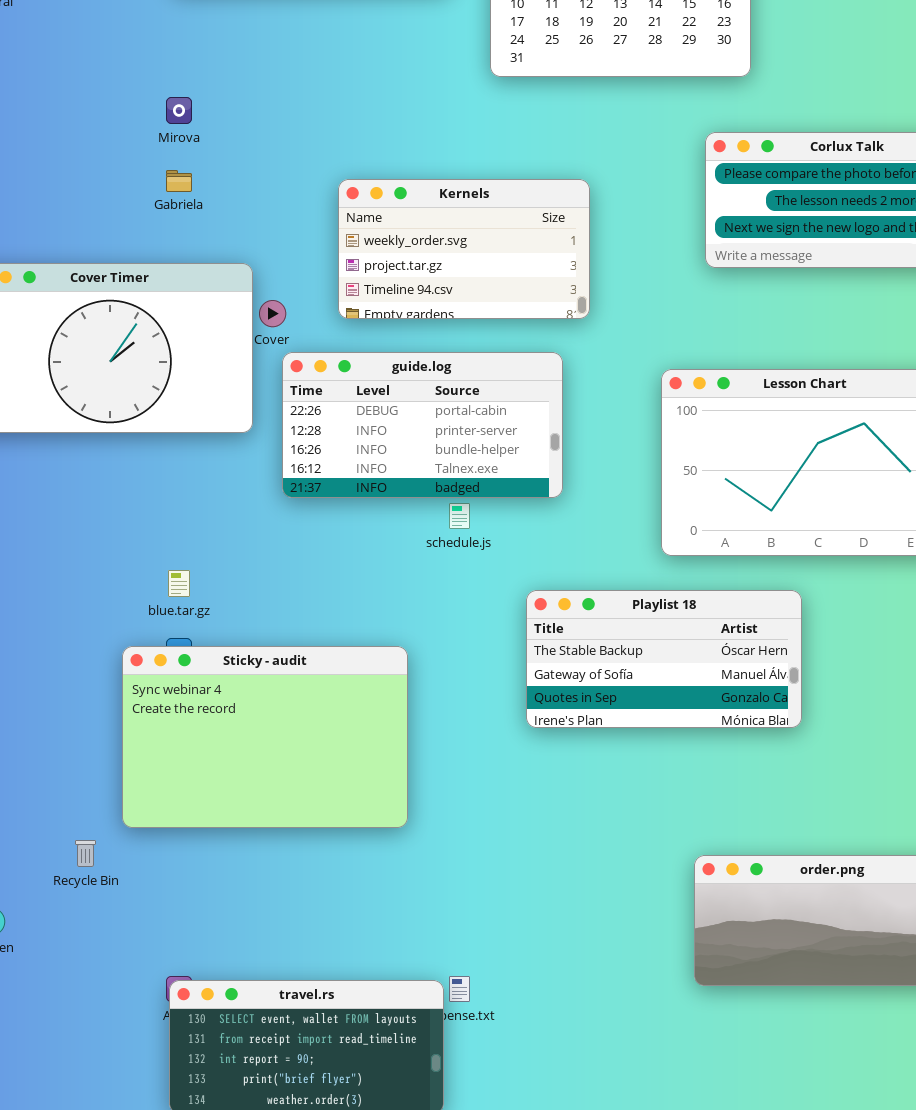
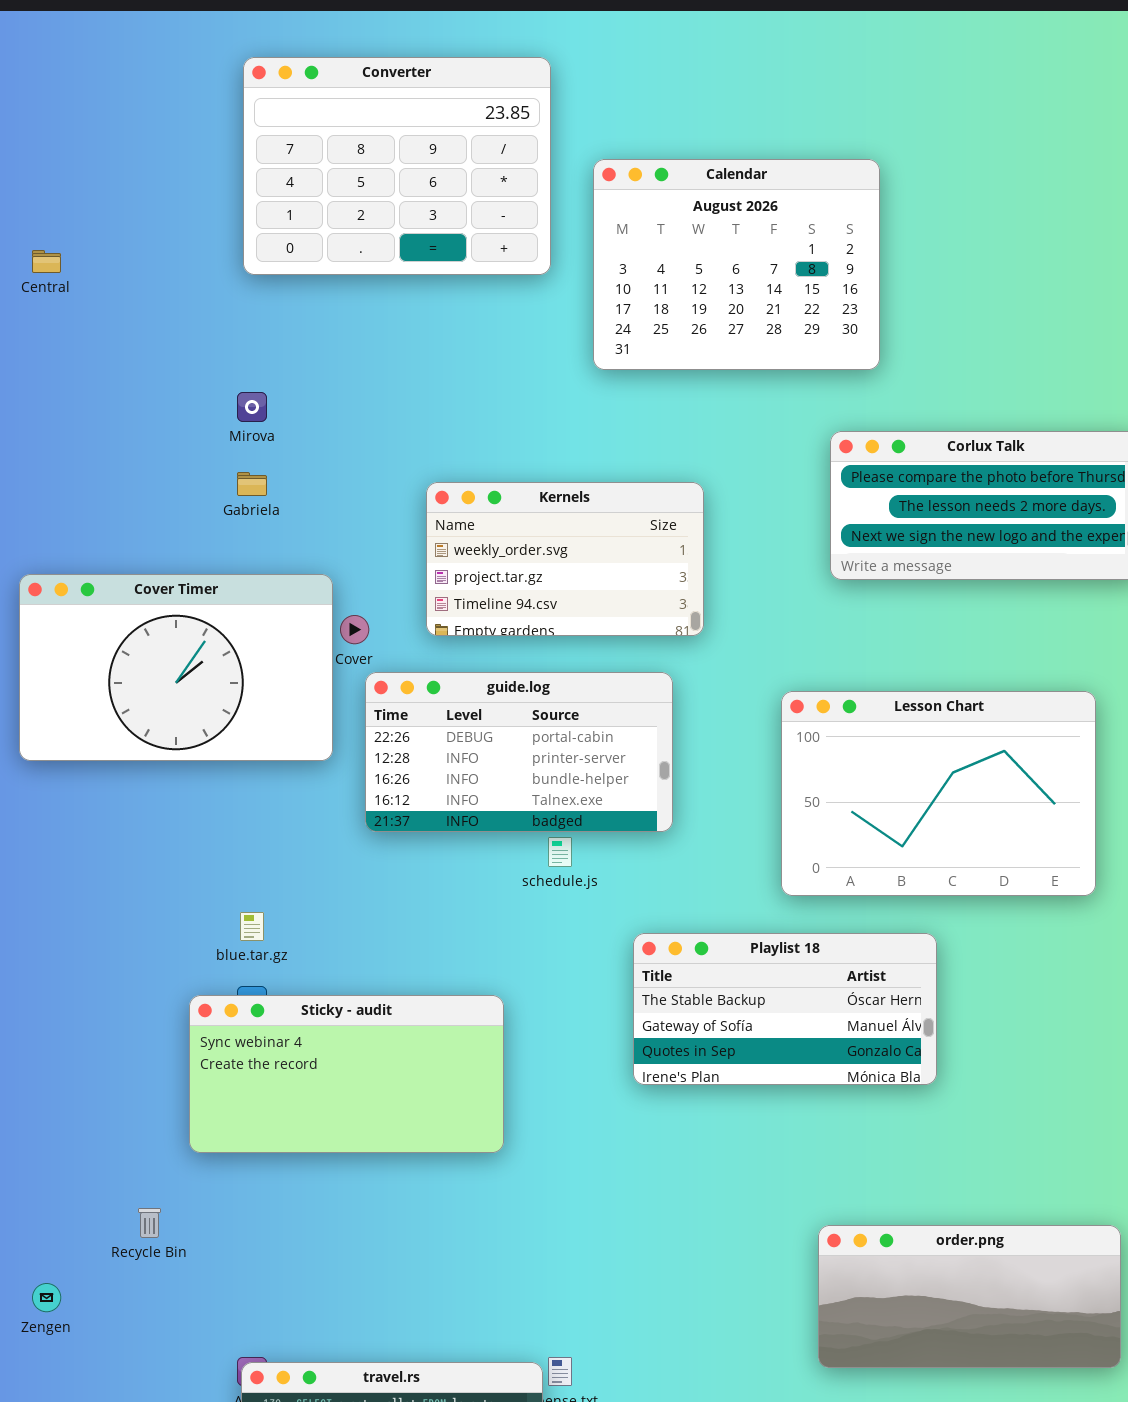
Sticky - audit: [122,646,408,828] -> [189,995,504,1153], resized

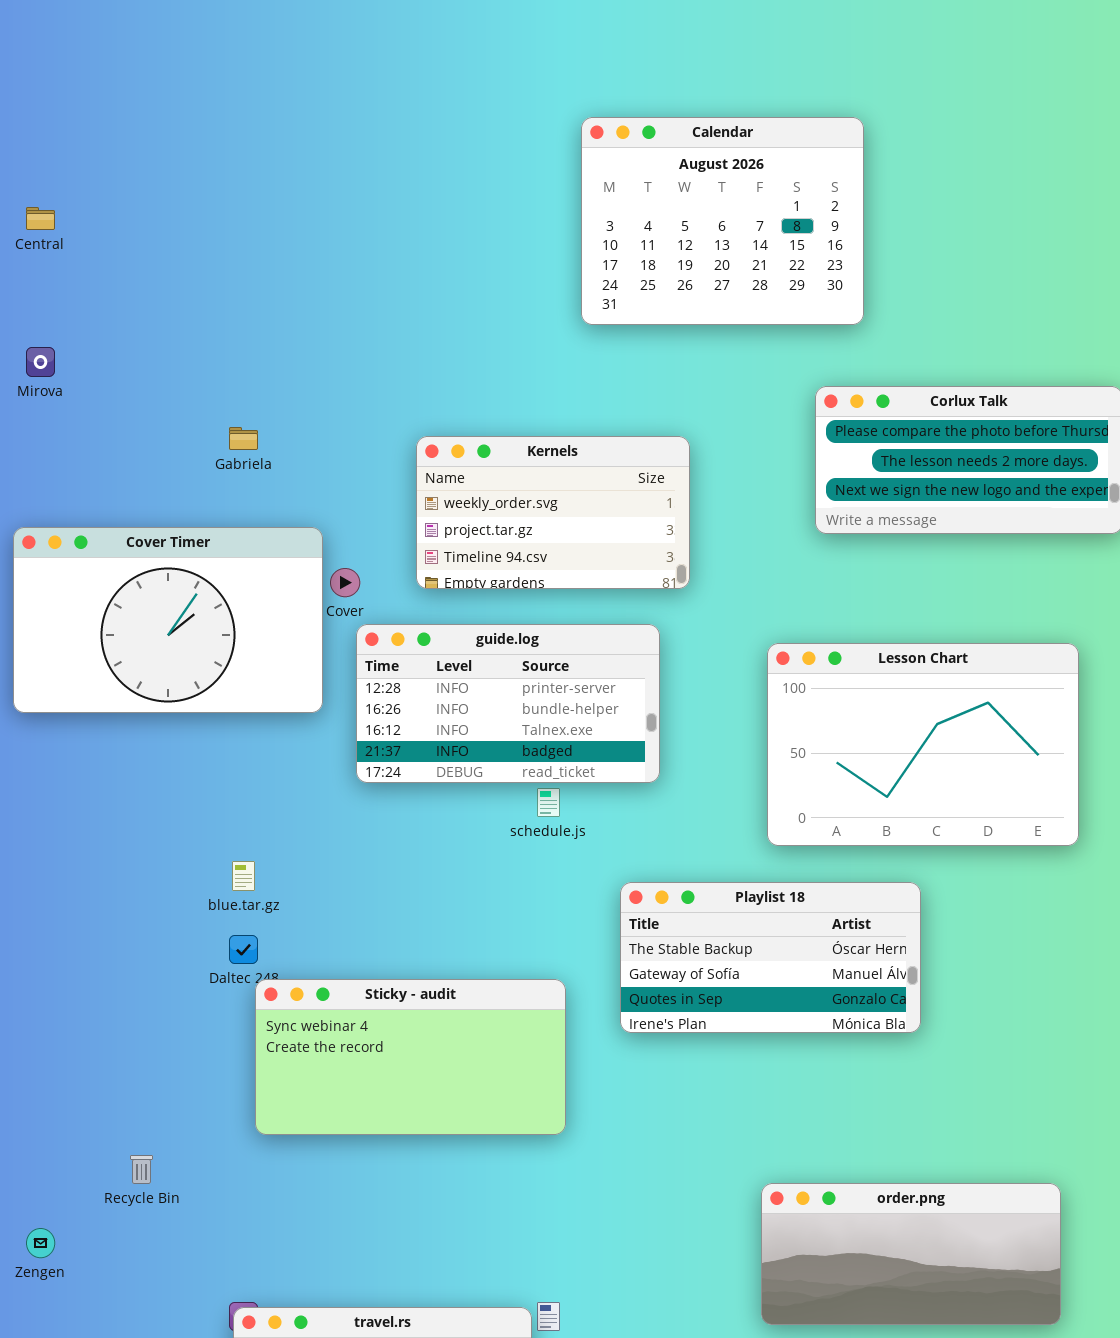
Converter: [243,57,551,275] -> none, closed
Mirova: [237,392,267,422] -> [26,347,55,377], moved
guide.log: [365,672,673,832] -> [356,624,660,783], scrolled down 1 row
Sticky - audit: [189,995,504,1153] -> [255,979,566,1135], moved
order.png: [818,1225,1121,1368] -> [761,1183,1061,1325], moved

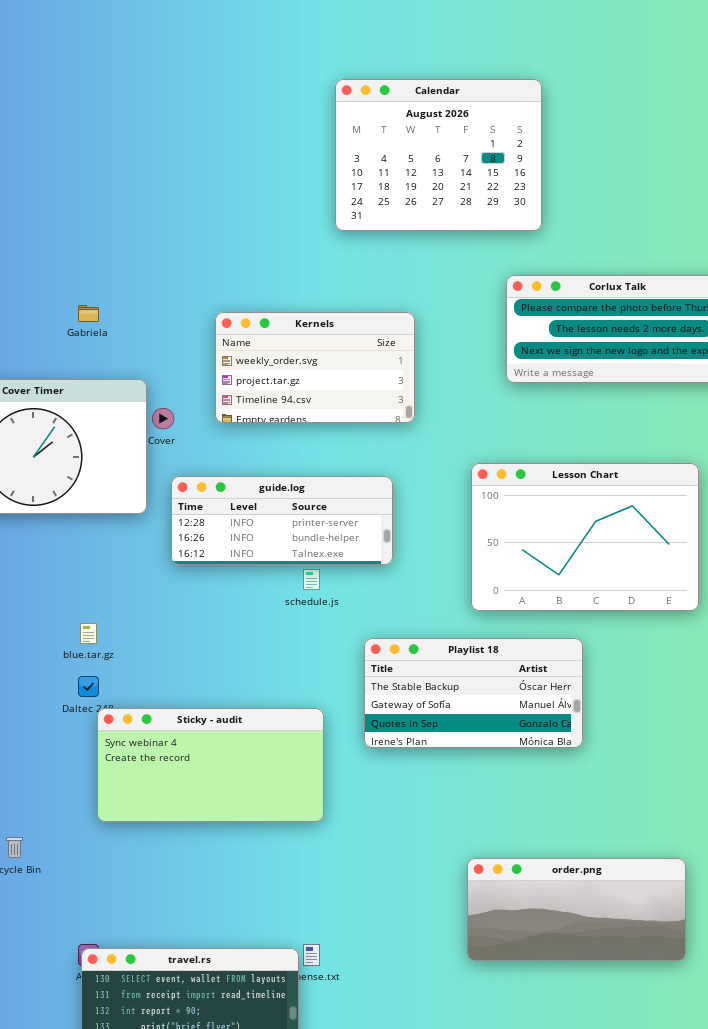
guide.log: [356,624,660,783] -> [171,476,393,565], resized

